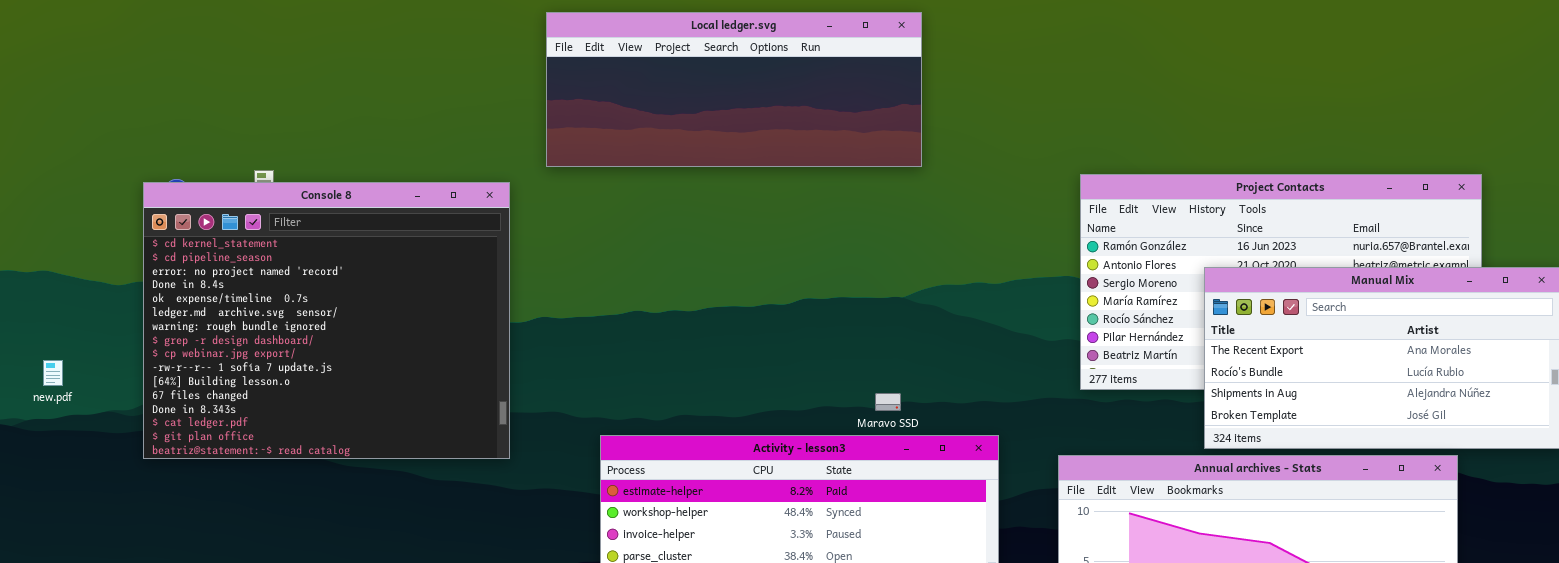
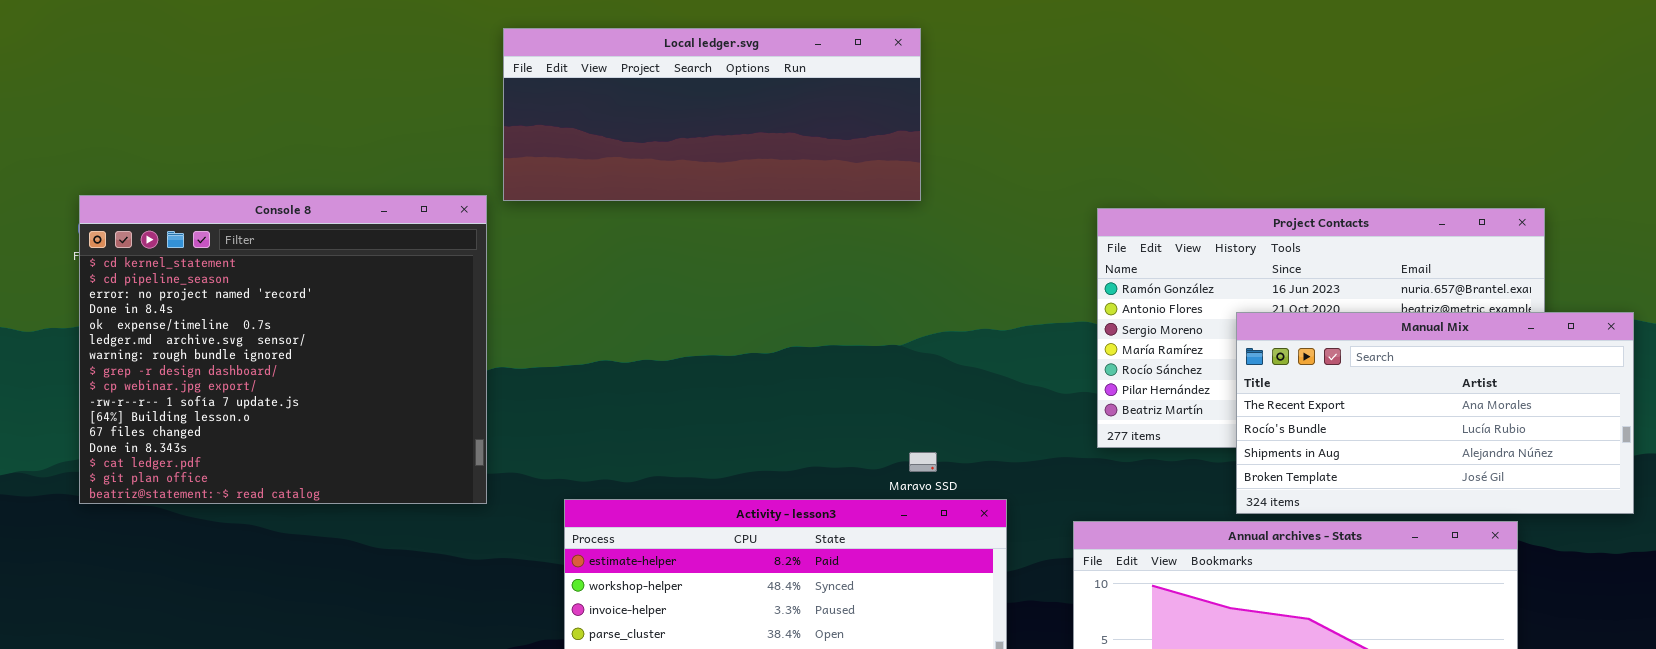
Console 8: [143,182,510,459] -> [79,195,487,504], moved
Maravo SSD: [875,393,901,411] -> [909,452,937,472], moved

